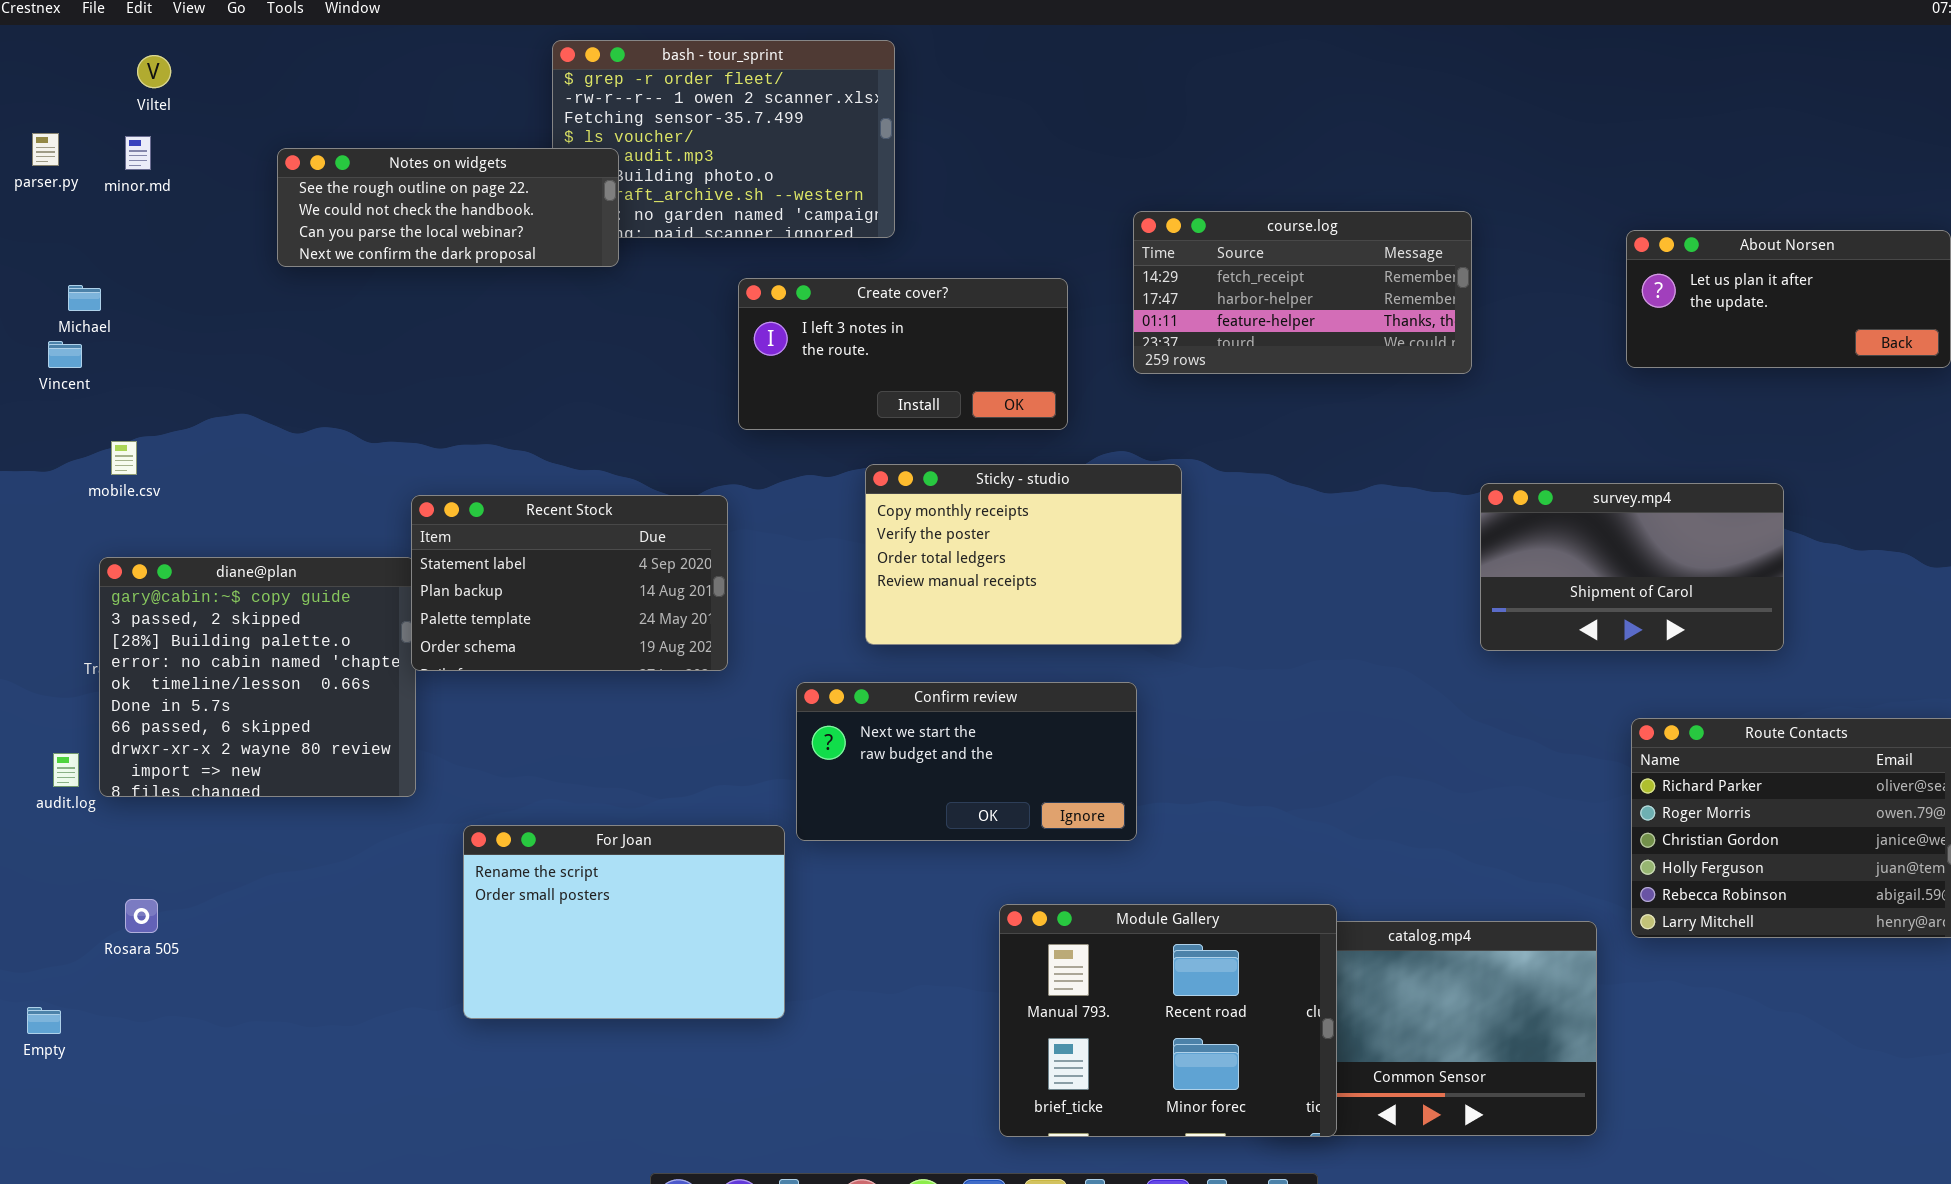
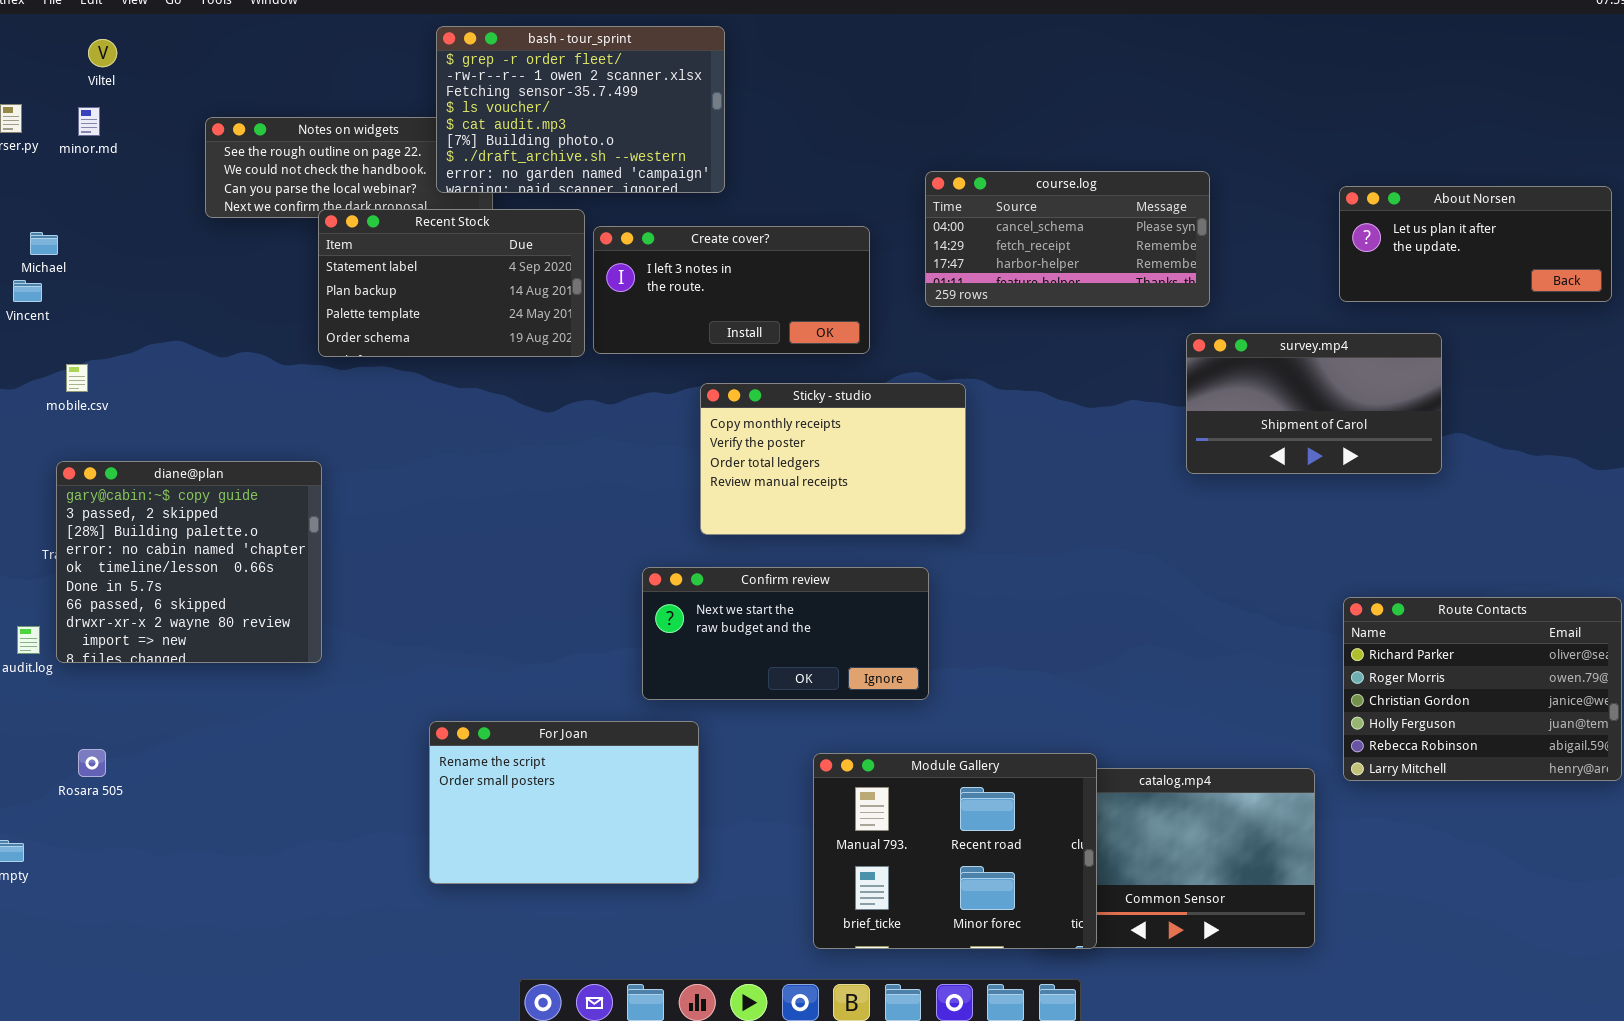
bash - tour_sprint: [552,40,895,238] -> [436,26,725,193], raised
course.log: [1133,211,1472,374] -> [925,171,1210,307], scrolled up 1 row
survey.mp4: [1480,483,1784,651] -> [1186,333,1442,474], moved
Recent Stock: [411,495,728,671] -> [318,209,585,357], moved
For Joan: [463,825,785,1019] -> [429,721,699,884], moved

